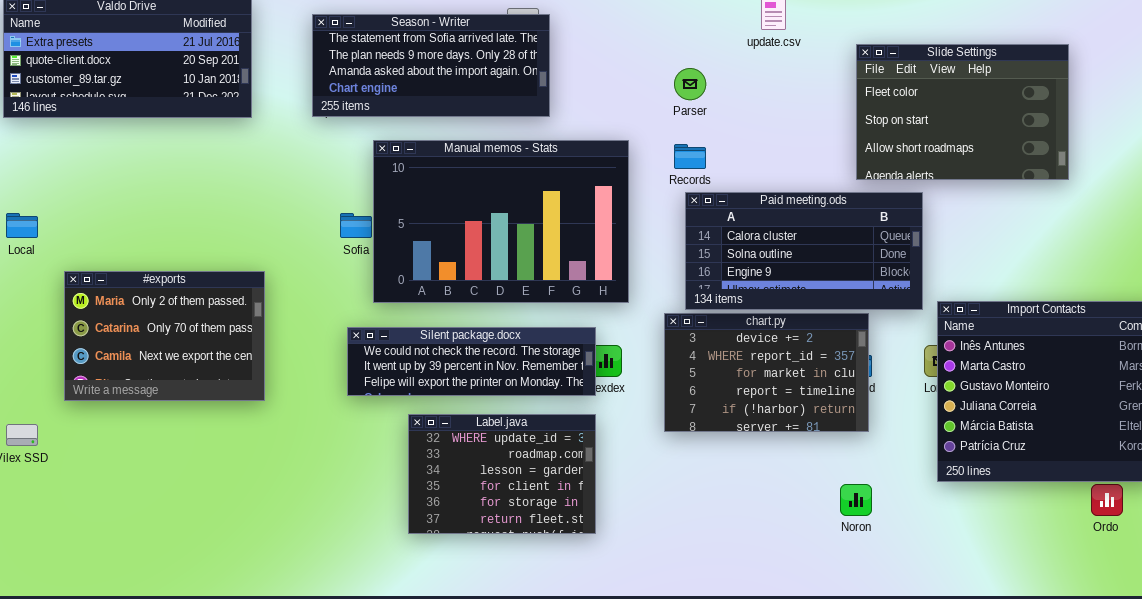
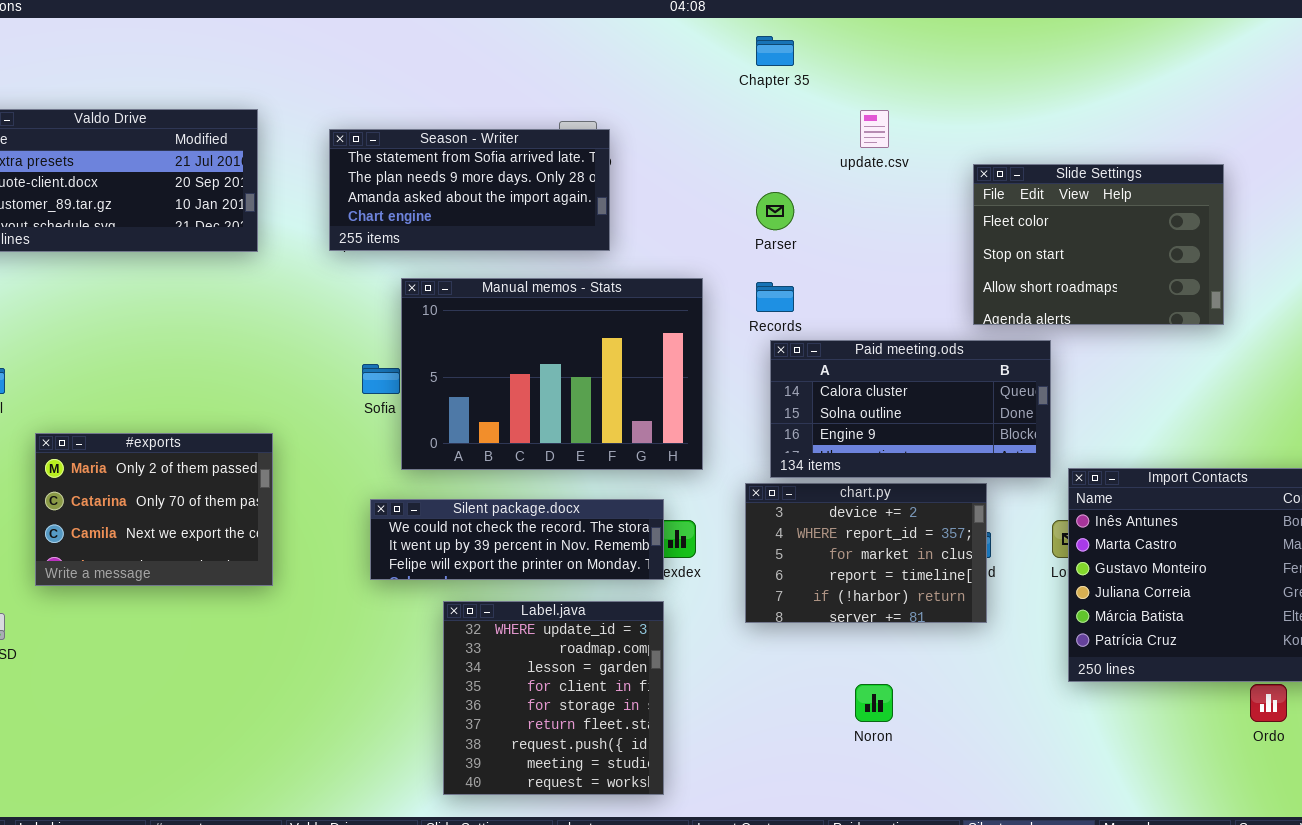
Label.java: [408,414,596,534] -> [443,601,664,795], resized
Noron: [840,484,872,516] -> [855,684,893,722], moved

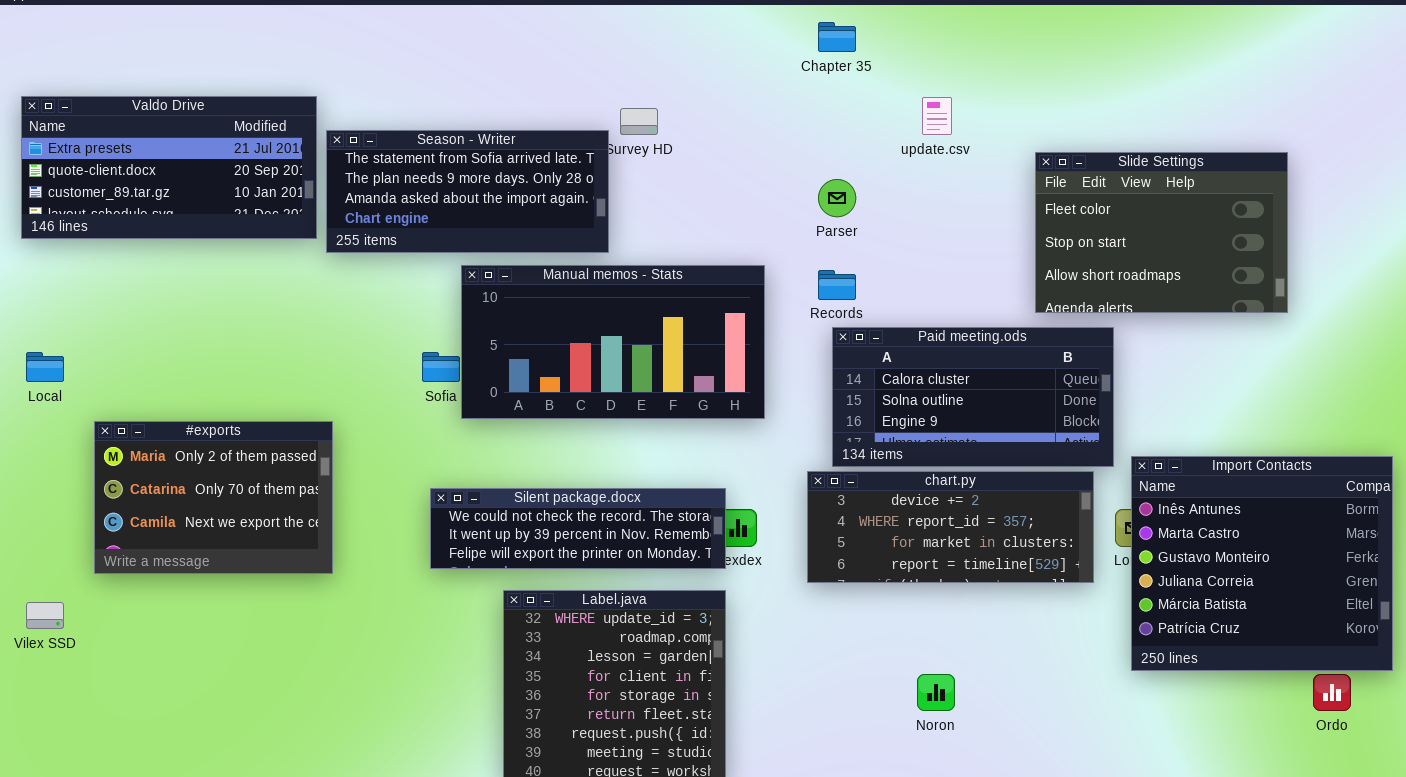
Season - Writer: [329,129,610,251] -> [326,130,609,253], moved
Manual memos - Stats: [401,278,703,470] -> [461,265,765,419], resized
chart.py: [745,483,987,623] -> [807,471,1094,583], resized

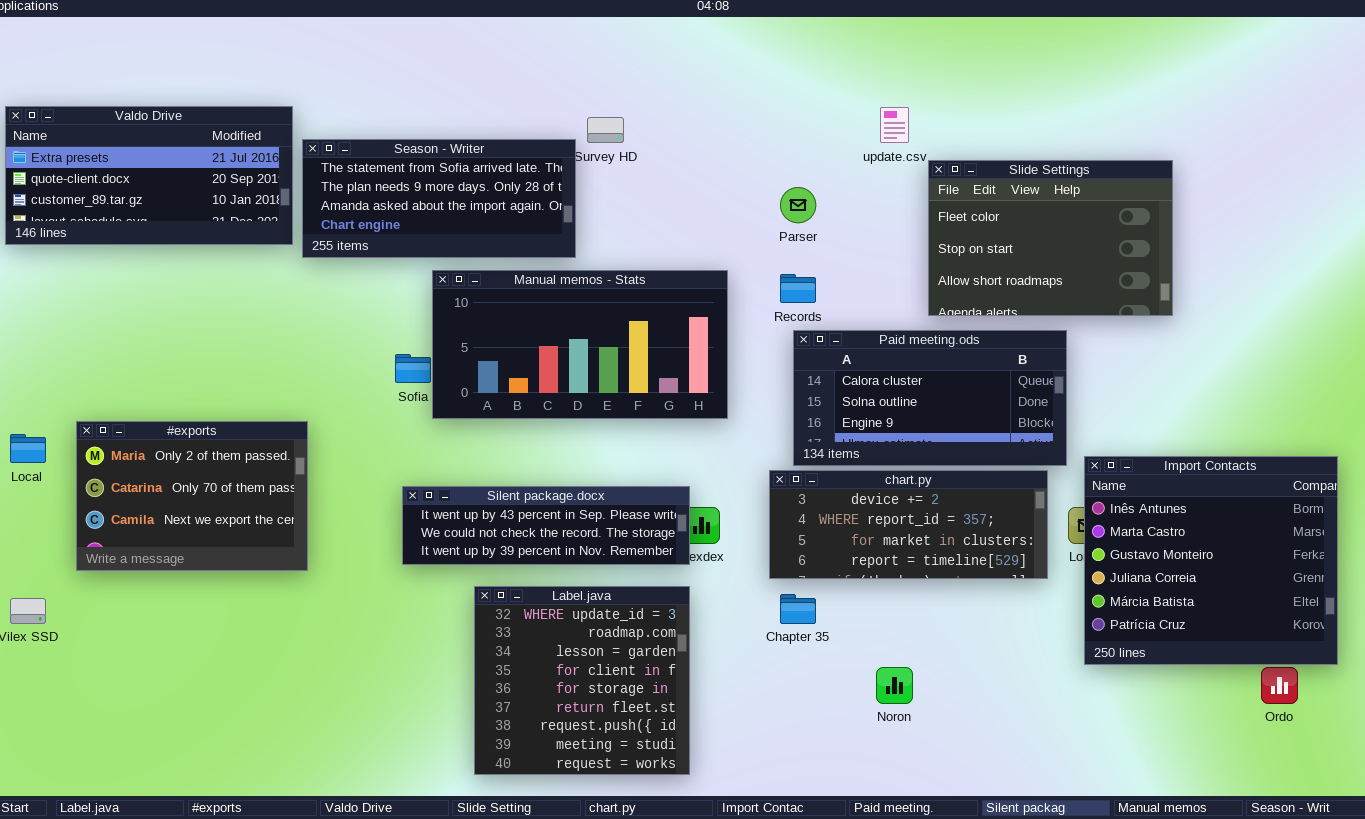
Chapter 35: [818,22,856,52] -> [780,594,816,624], moved
Slide Settings: [1035,152,1288,313] -> [928,160,1173,316], moved
Local: [26,352,64,382] -> [10,434,46,463], moved
Silent package.docx: [430,488,726,569] -> [402,486,690,565], scrolled up 1 row

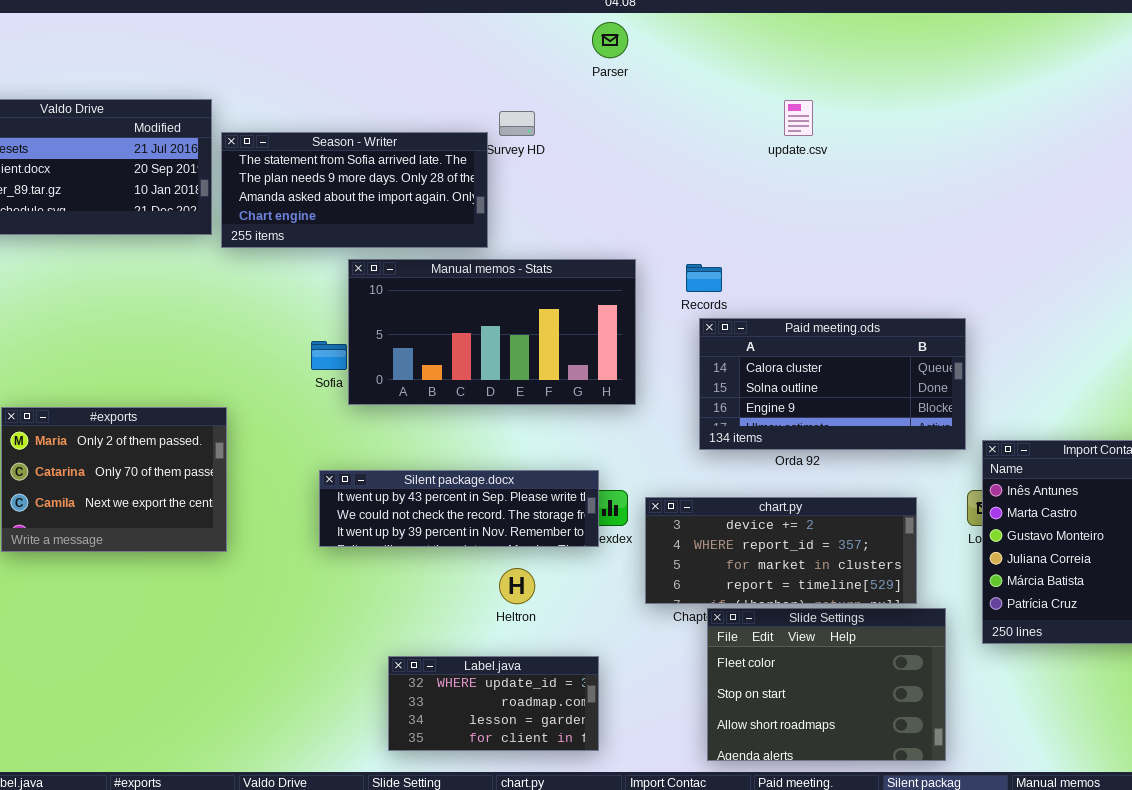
Slide Settings: [928,160,1173,316] -> [707,608,946,761], moved
Parser: [780,187,816,223] -> [592,22,628,58], moved
chart.py: [769,470,1048,579] -> [645,497,917,604], moved
Label.java: [474,586,690,775] -> [388,656,599,751], resized

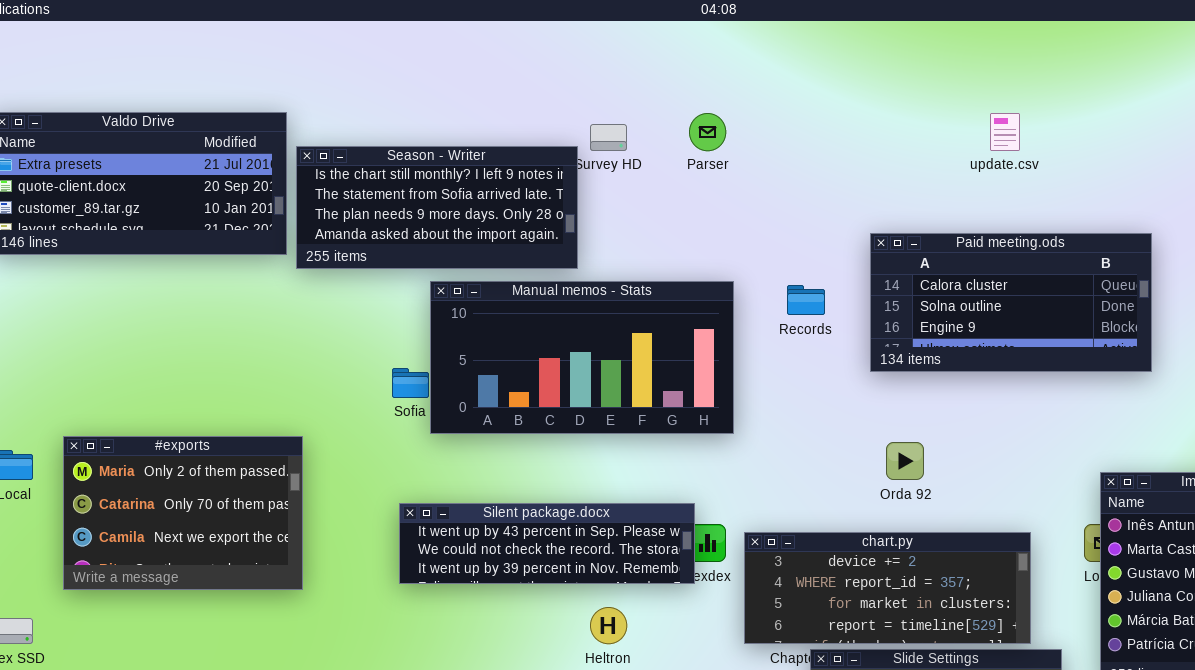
Parser: [592,22,628,58] -> [689,113,726,151], moved
update.csv: [784,100,813,136] -> [990,113,1020,151], moved
Season - Writer: [221,132,488,248] -> [296,146,578,269], scrolled up 1 row
Paid meeting.ods: [699,318,966,450] -> [870,233,1152,372], moved

